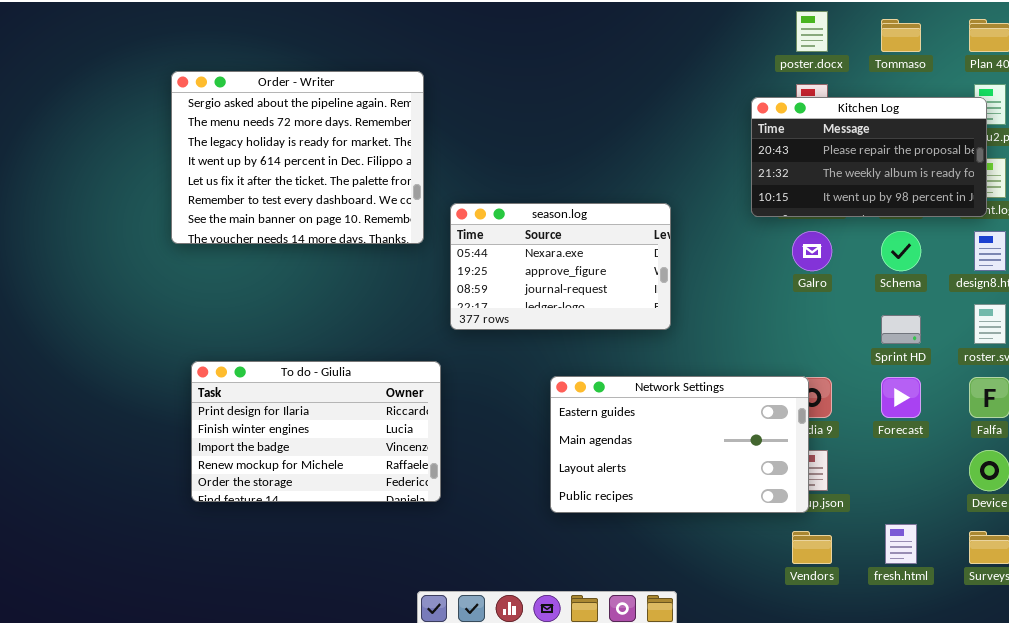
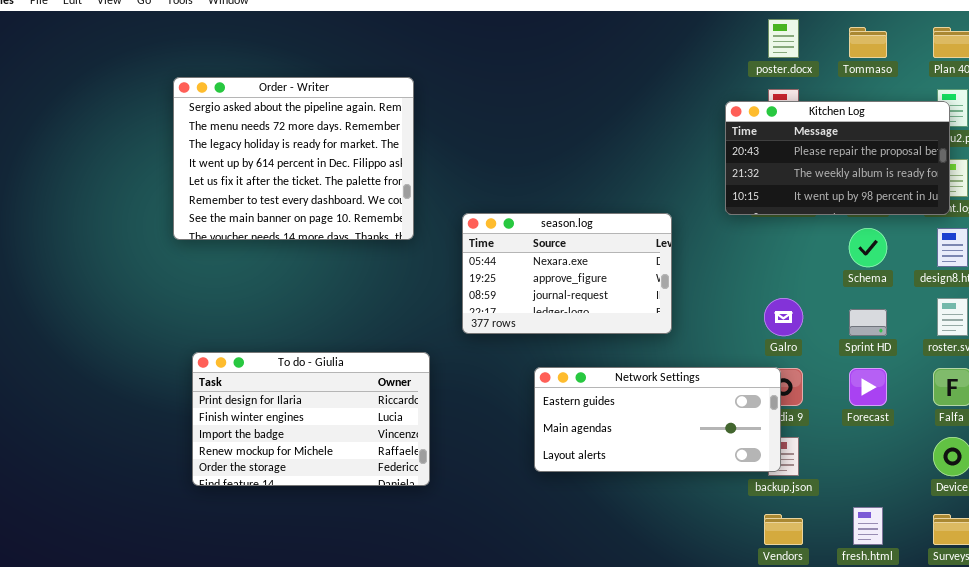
season.log: [450,203,671,330] -> [462,213,672,334], moved
Galro: [792,231,832,271] -> [764,298,803,336], moved
Network Settings: [550,376,809,513] -> [534,367,781,472], resized

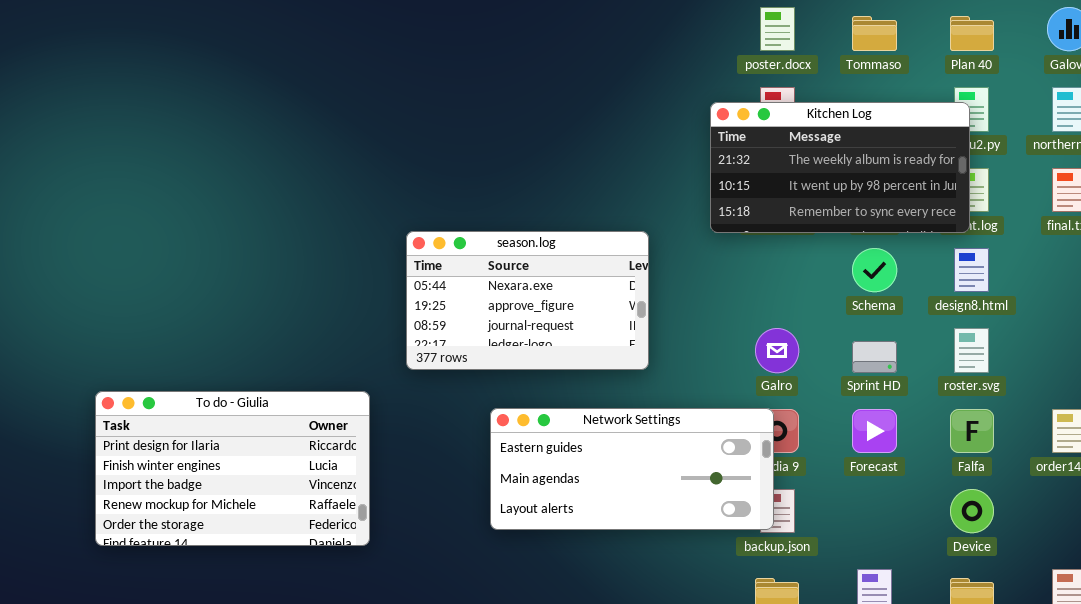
Order - Writer: [173,77,414,240] -> none, closed
Kitchen Log: [725,101,950,215] -> [710,102,970,233], scrolled down 1 row

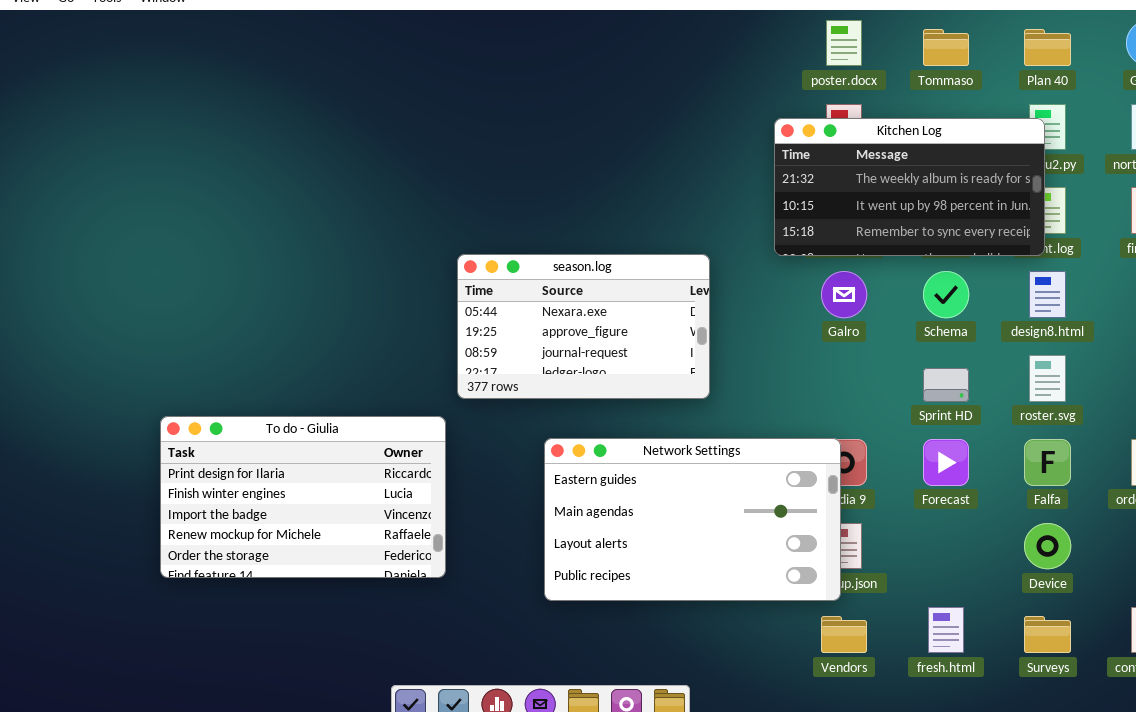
Galro: [755,328,799,373] -> [821,271,867,318], moved
To do - Giulia: [95,391,370,546] -> [160,416,446,578], moved
Network Settings: [490,408,774,530] -> [544,438,841,601], resized

